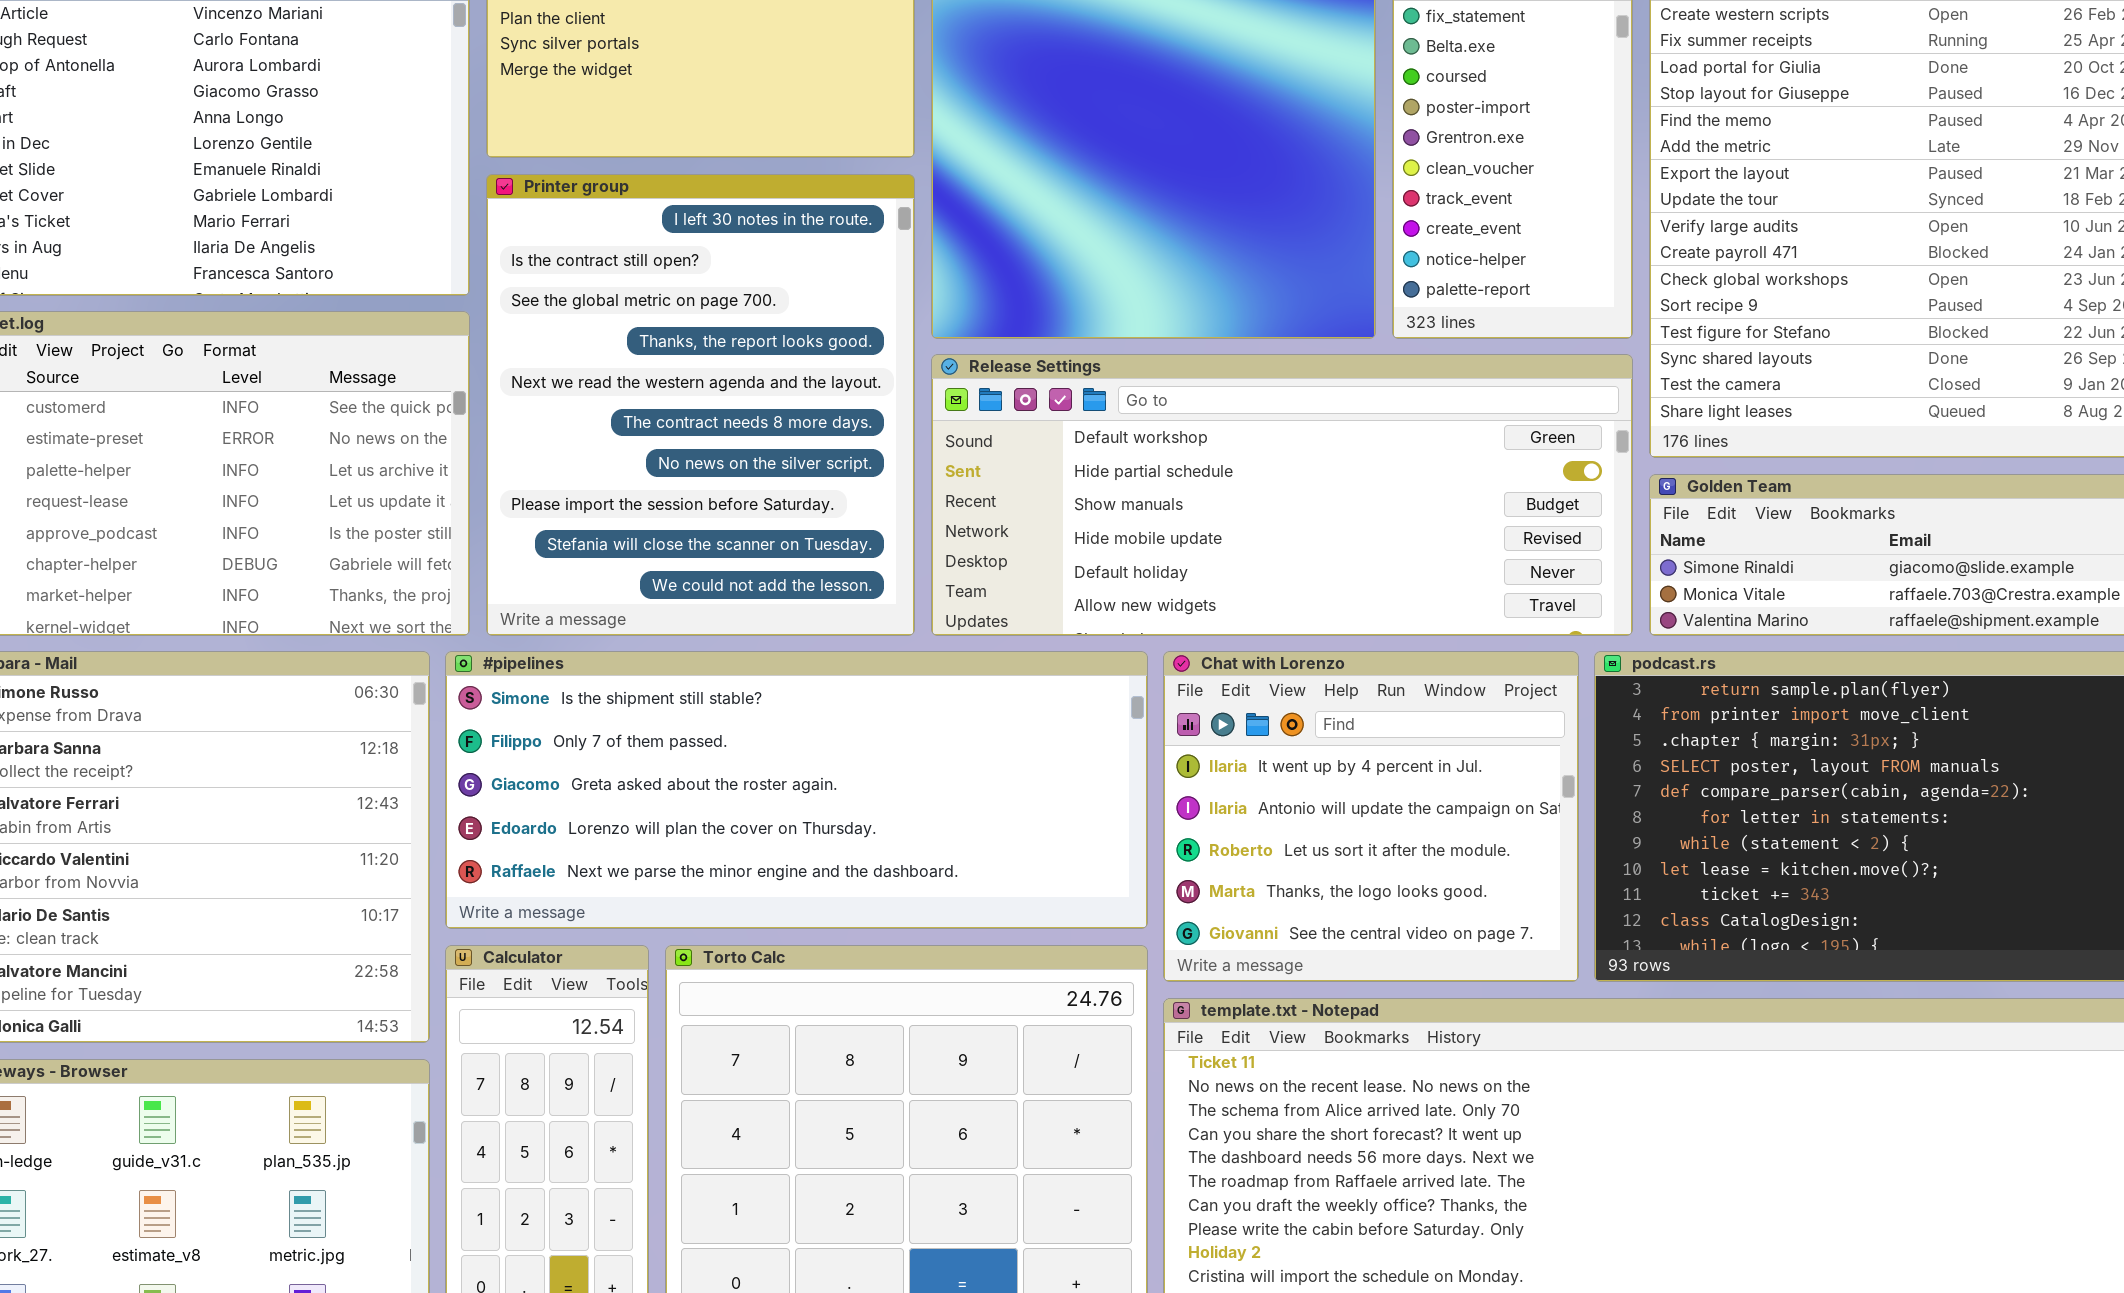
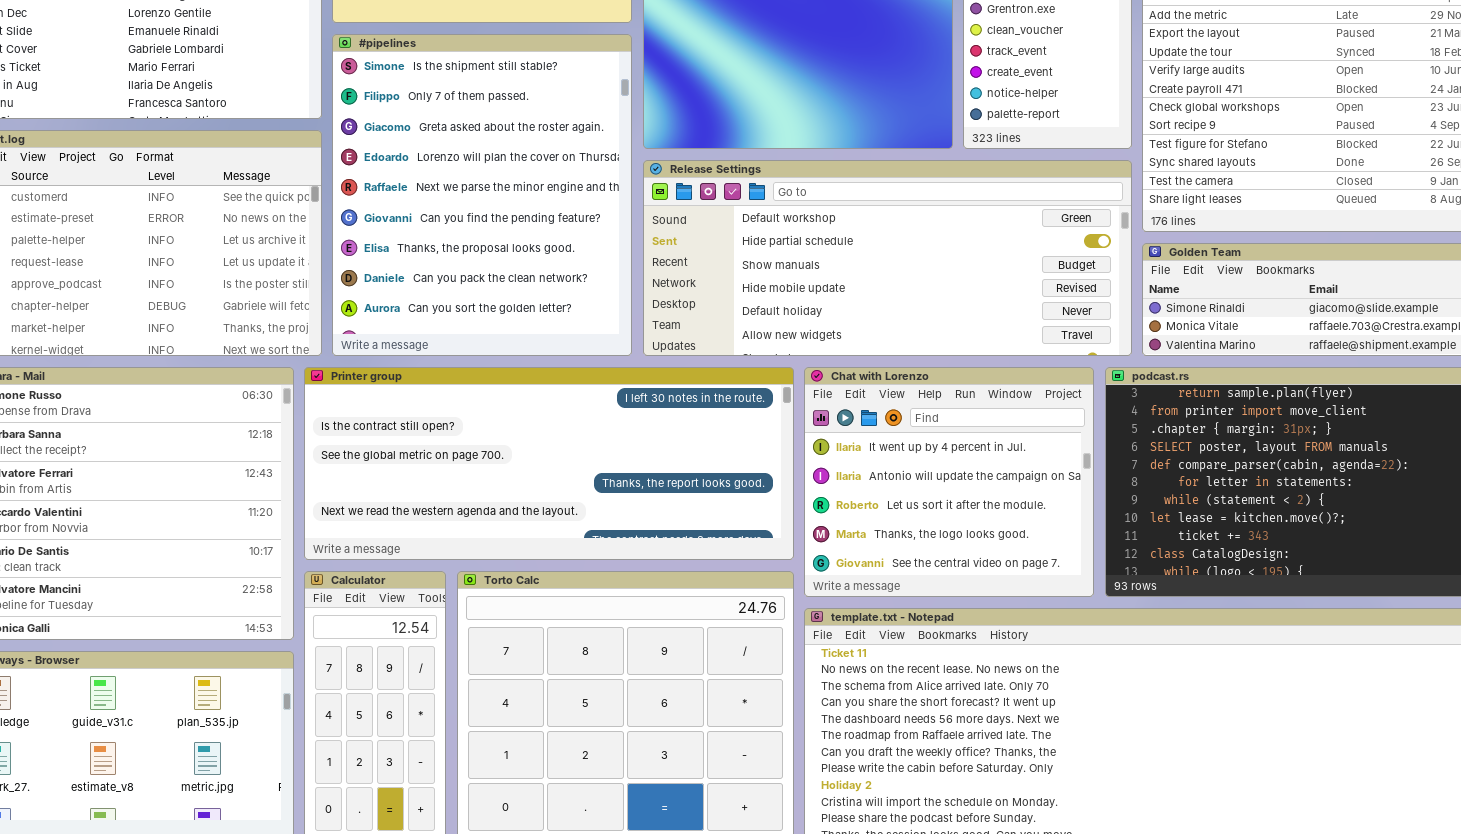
Printer group: [486,174,915,636] -> [304,367,794,560], moved, resized
#pipelines: [445,651,1148,929] -> [332,34,632,356], moved, resized

